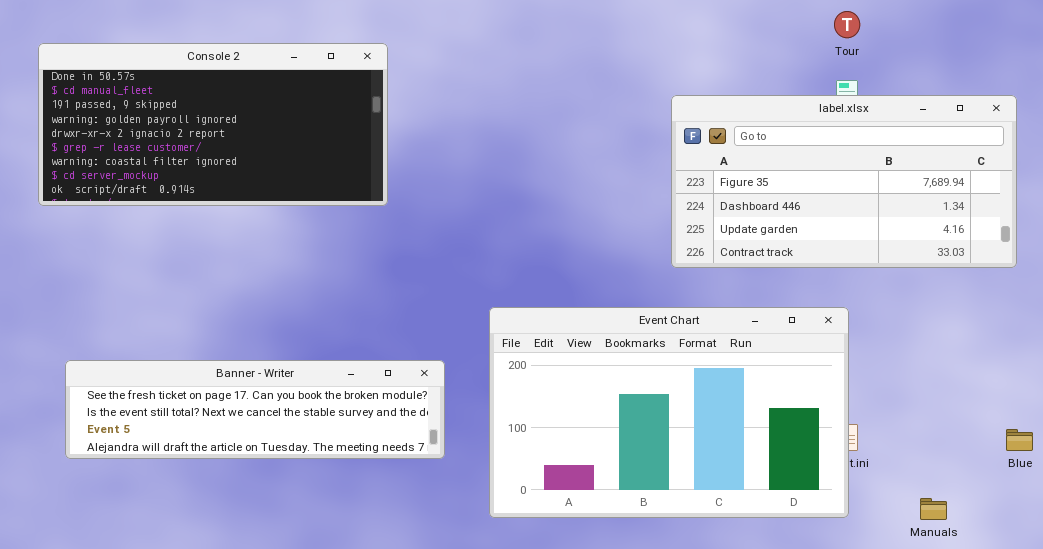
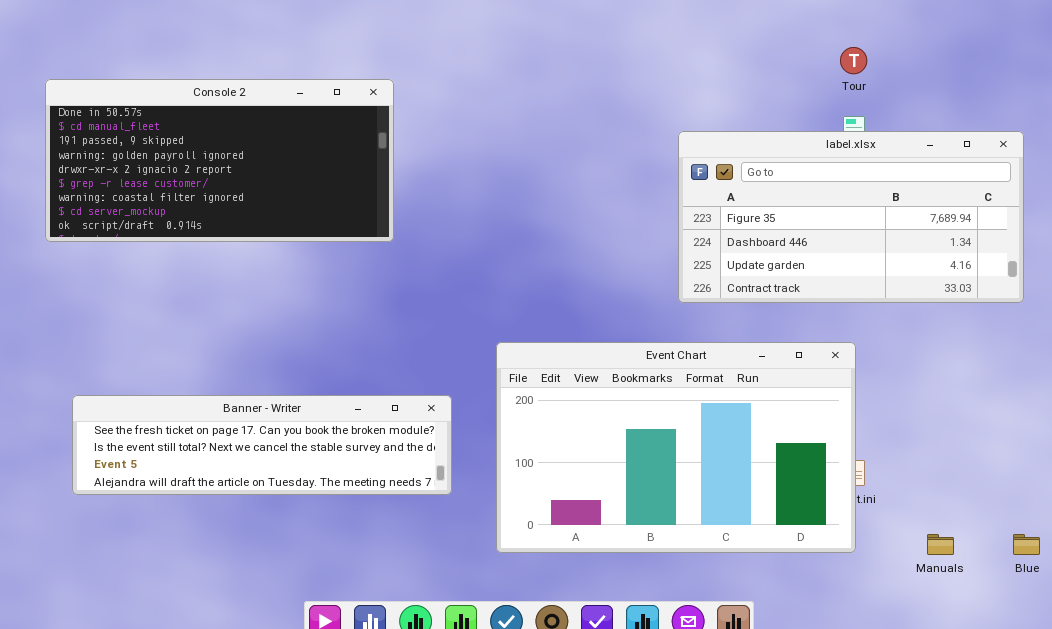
Blue: [1006,429,1033,451] -> [1013,534,1040,555], moved

